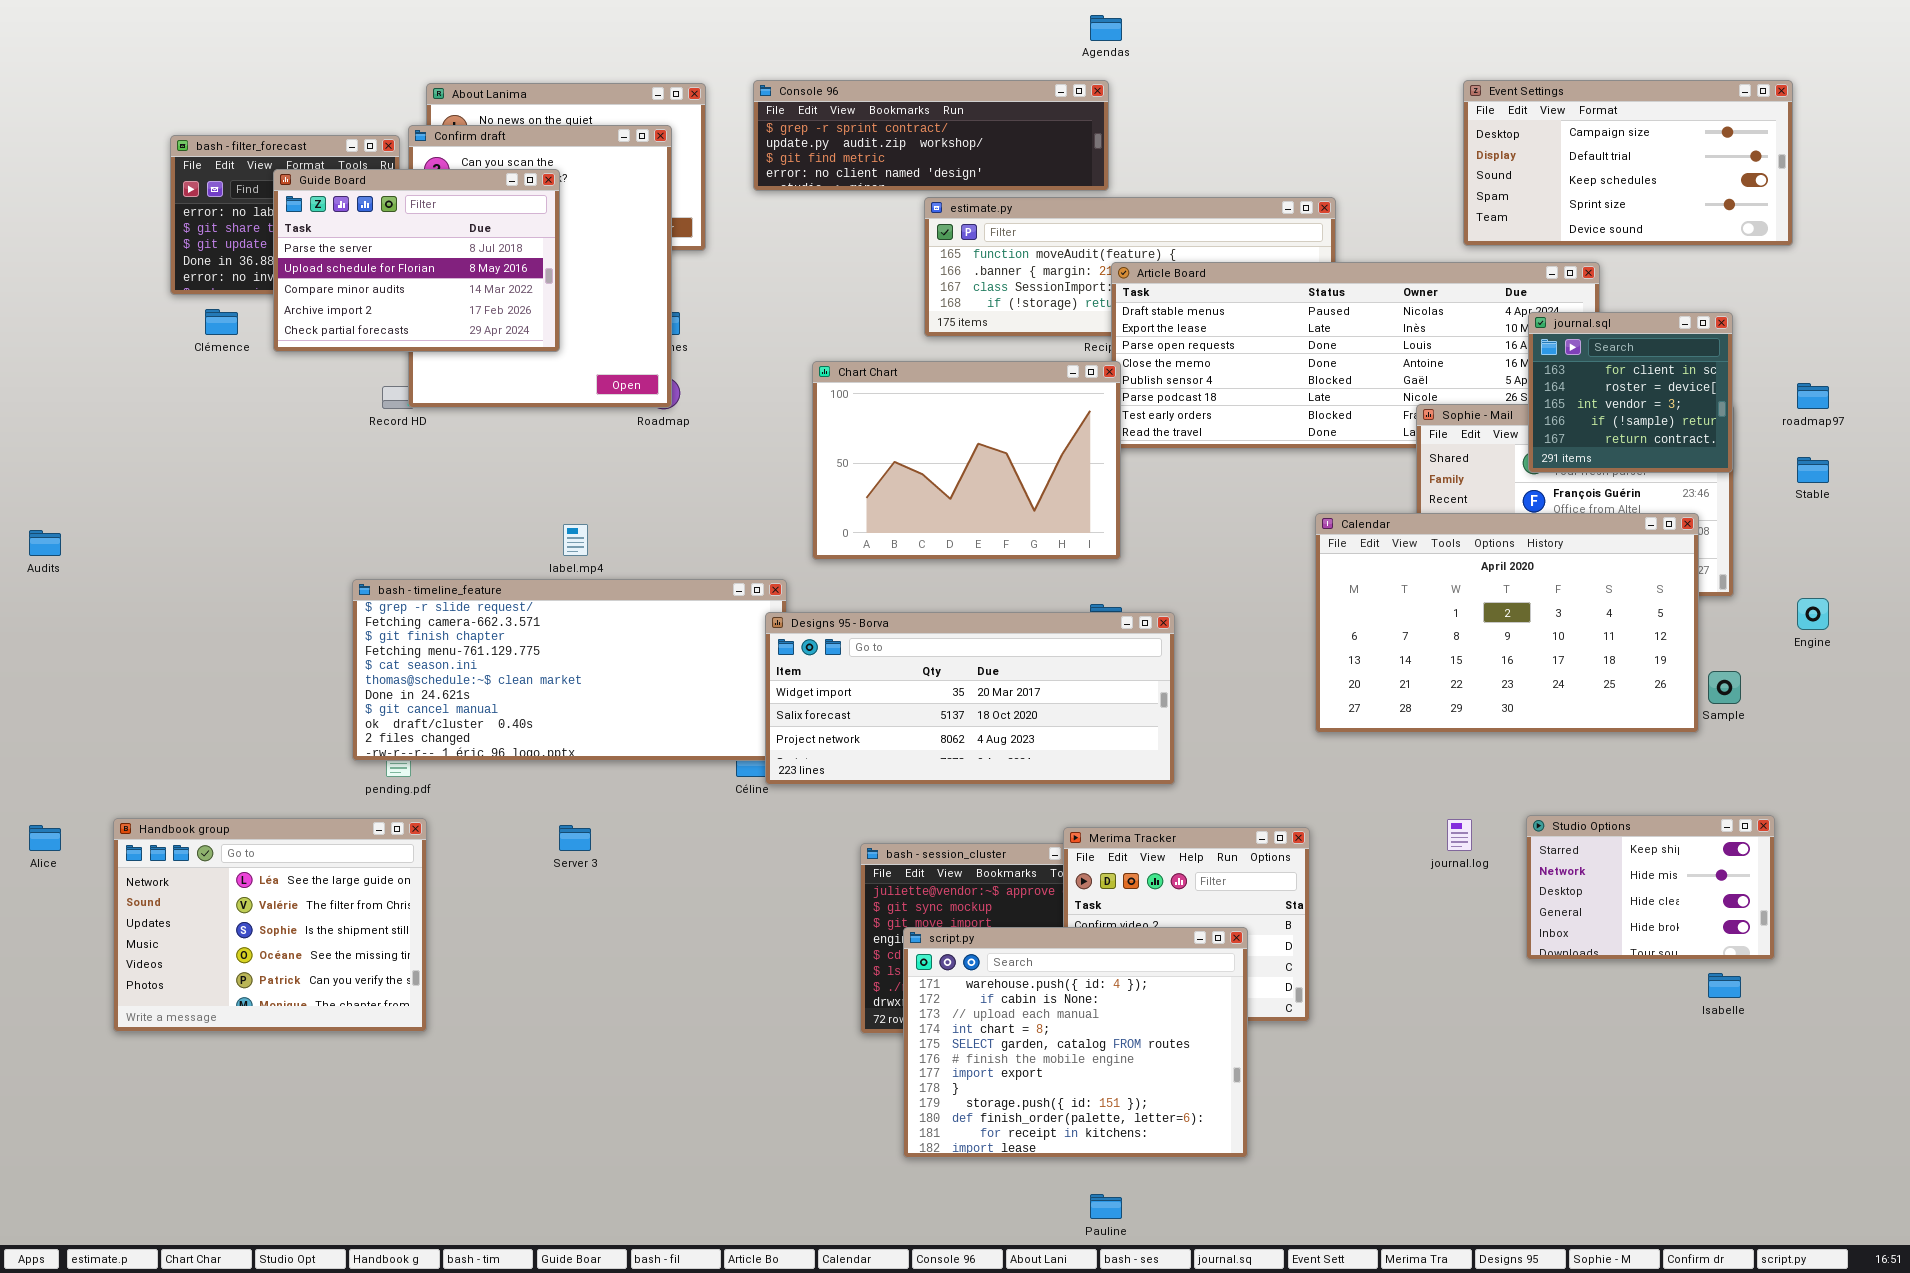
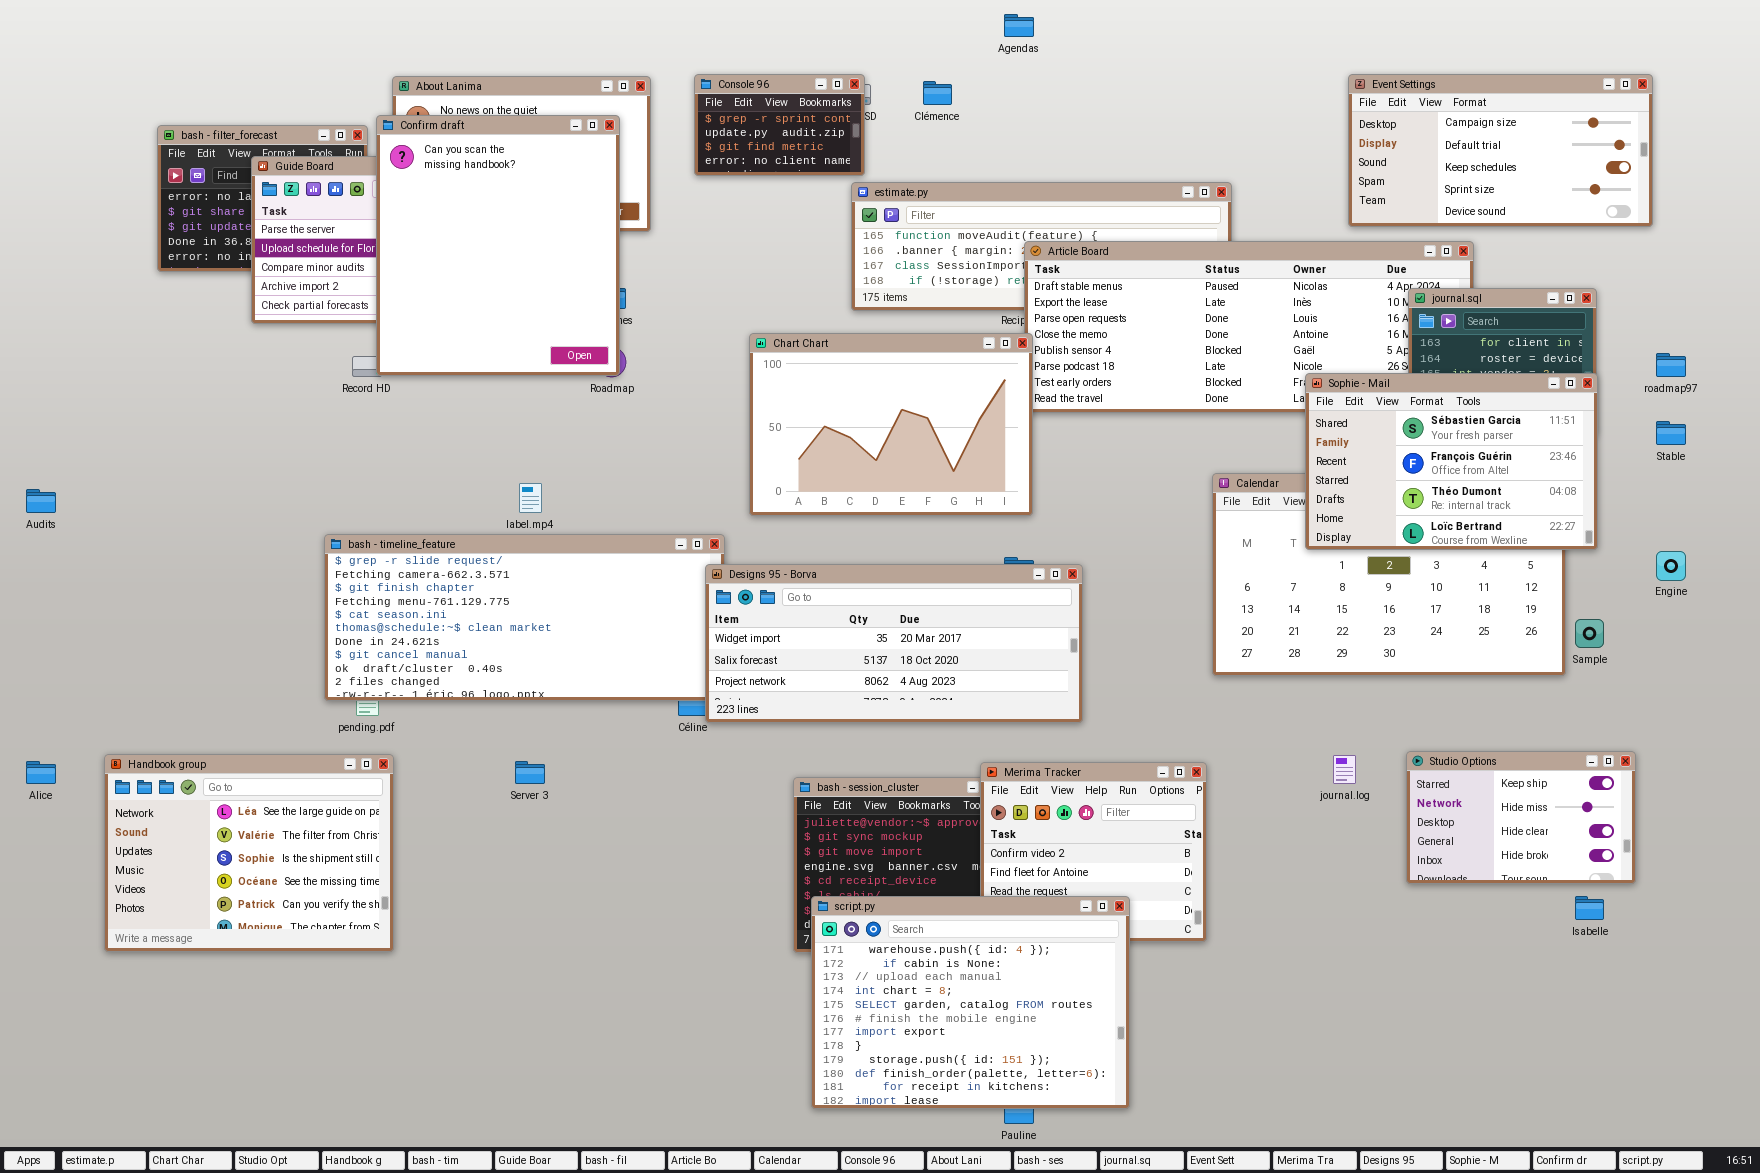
Console 96: [753,80,1109,191] -> [694,74,865,176], resized
Confirm draft: [408,125,672,408] -> [376,115,620,376], raised
Clémence: [205,309,238,335] -> [923,81,952,105], moved
Sophie - Mail: [1416,404,1734,597] -> [1305,373,1598,550], raised
script.py: [903,927,1248,1158] -> [811,896,1130,1109], moved

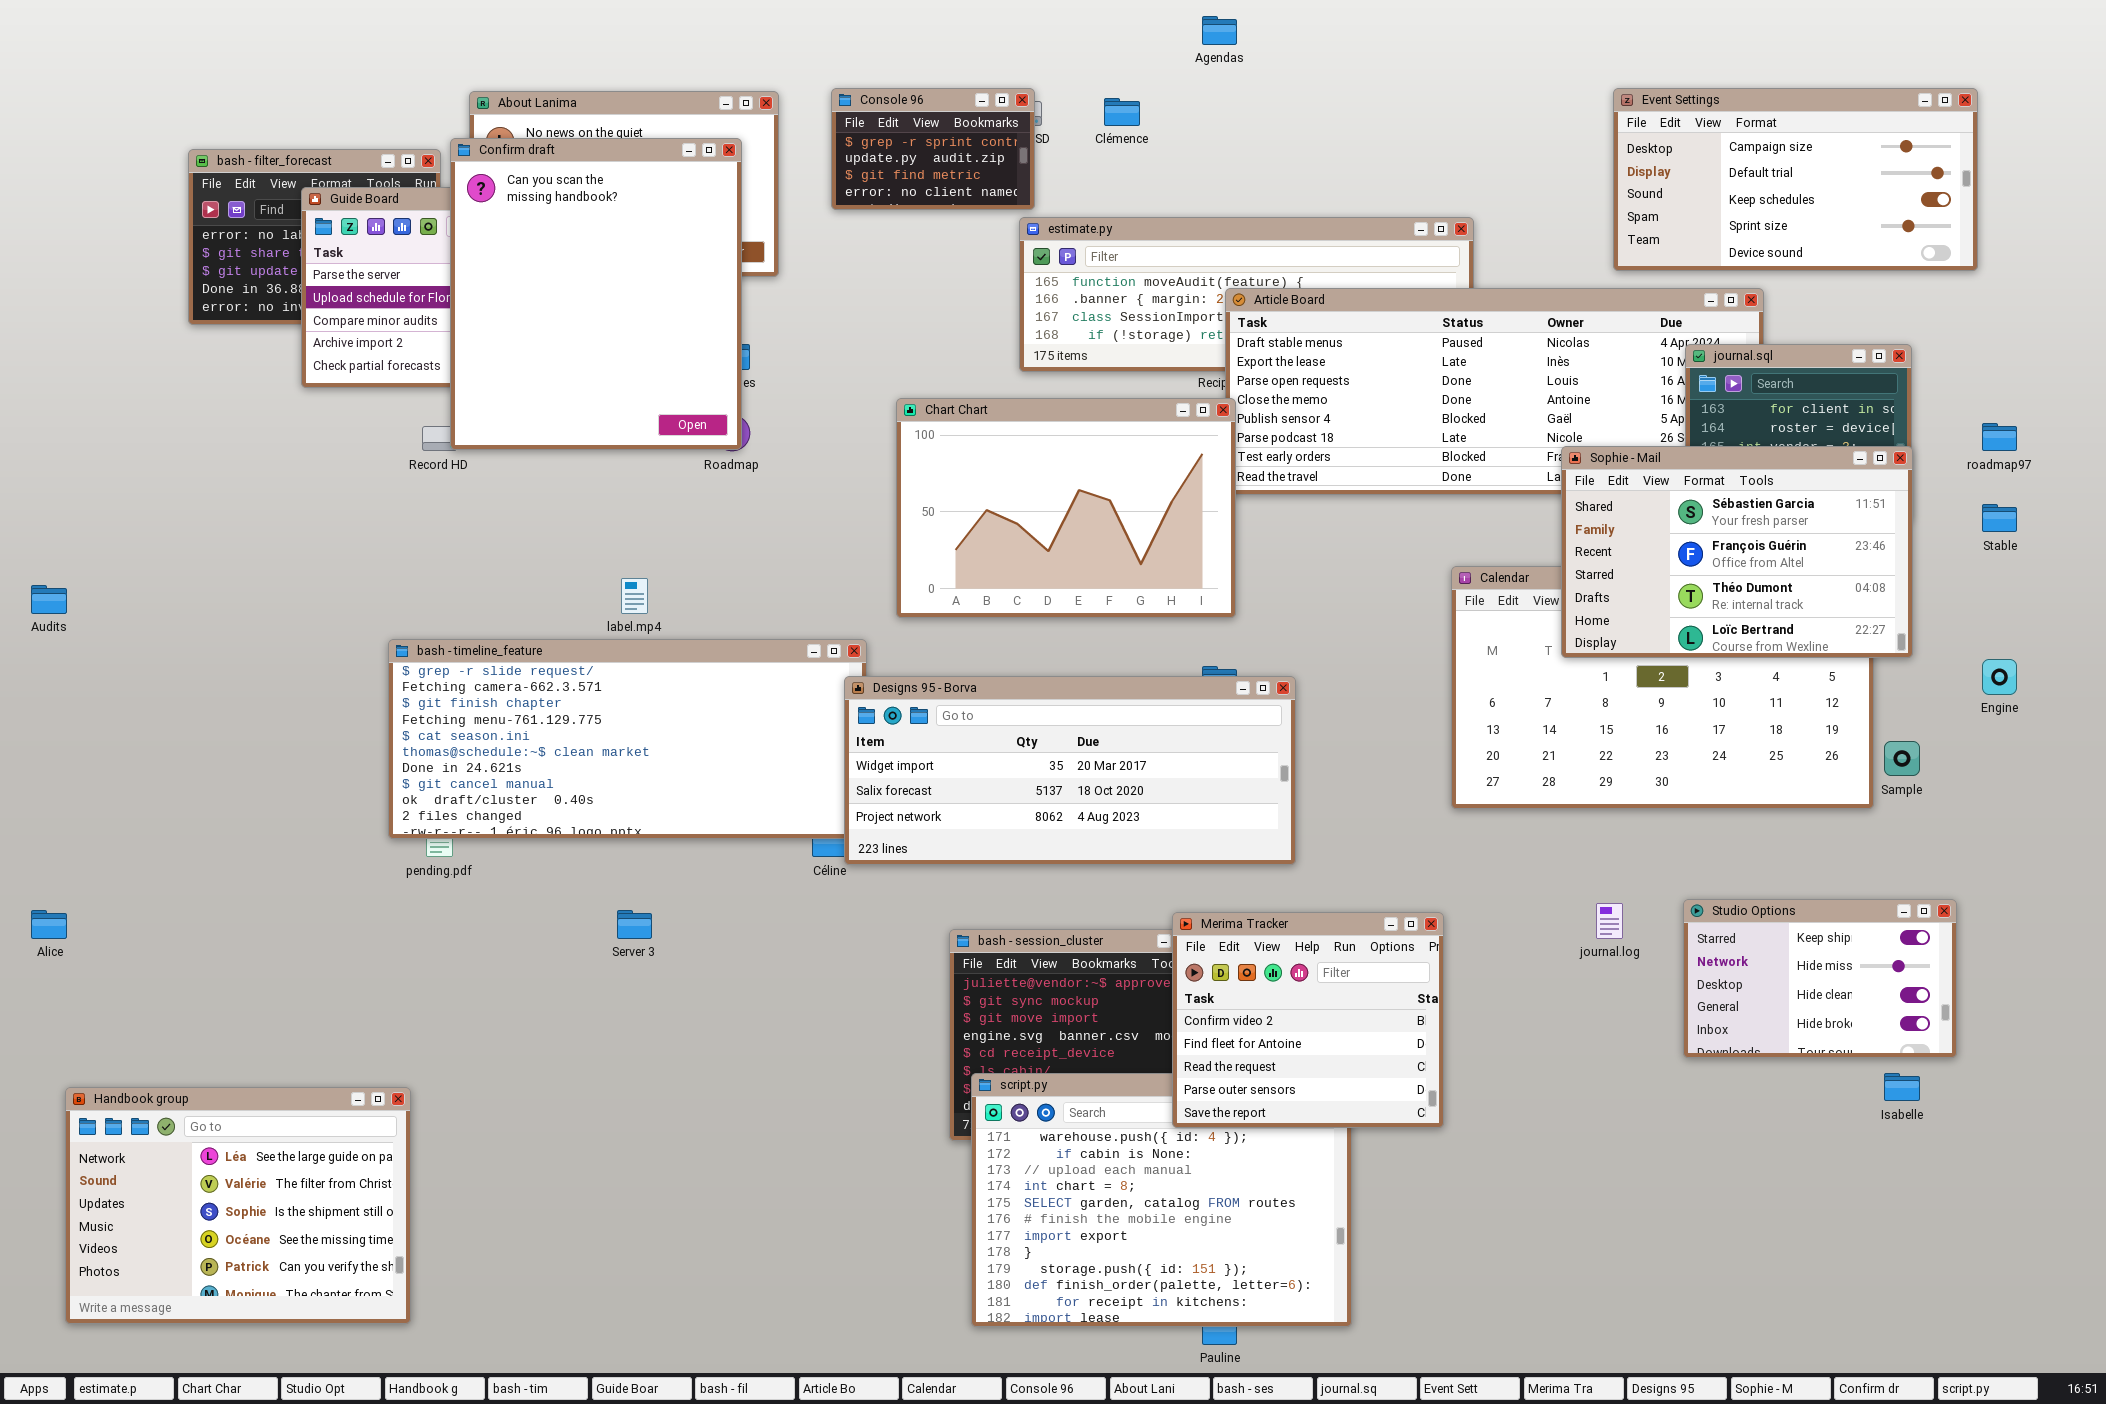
Handbook group: [104,754,394,952] -> [65,1087,411,1324], moved
Merima Tracker: [980,762,1207,942] -> [1172,912,1444,1128], raised

